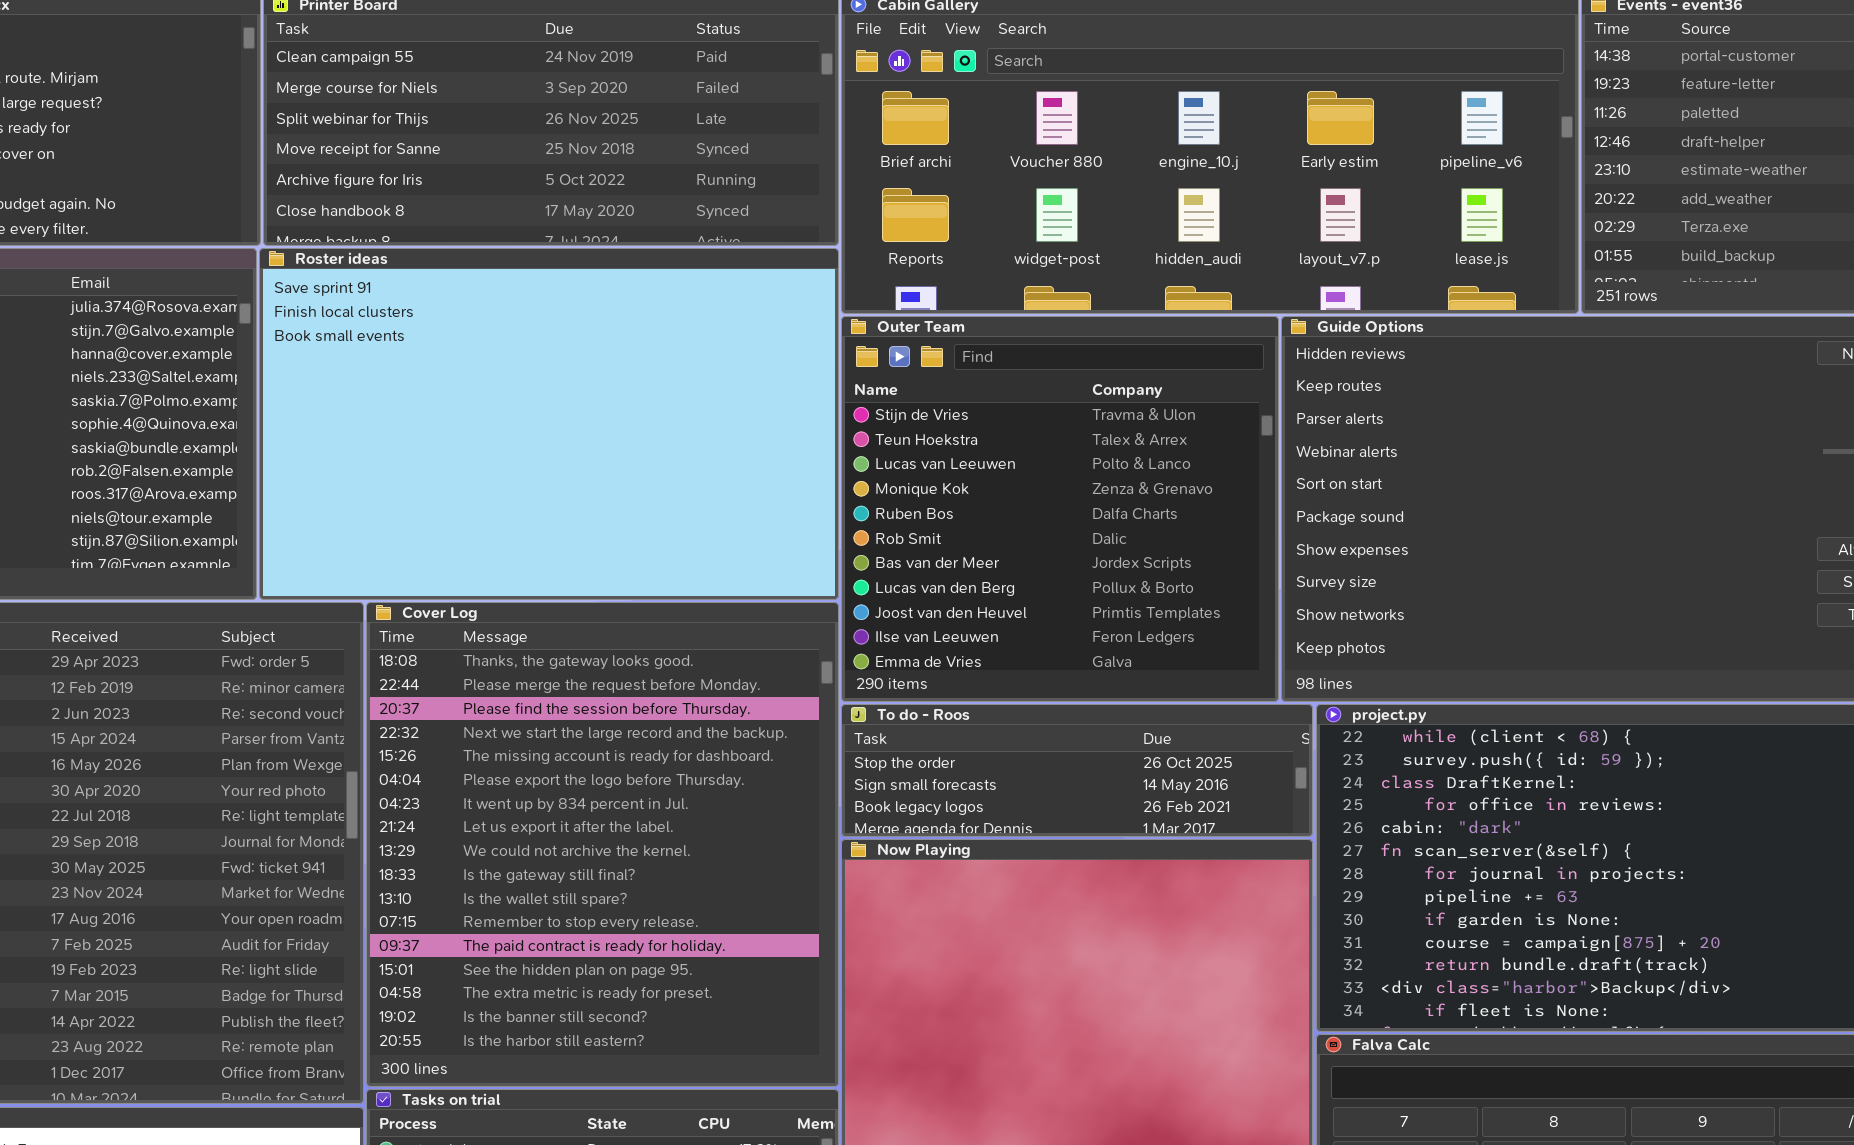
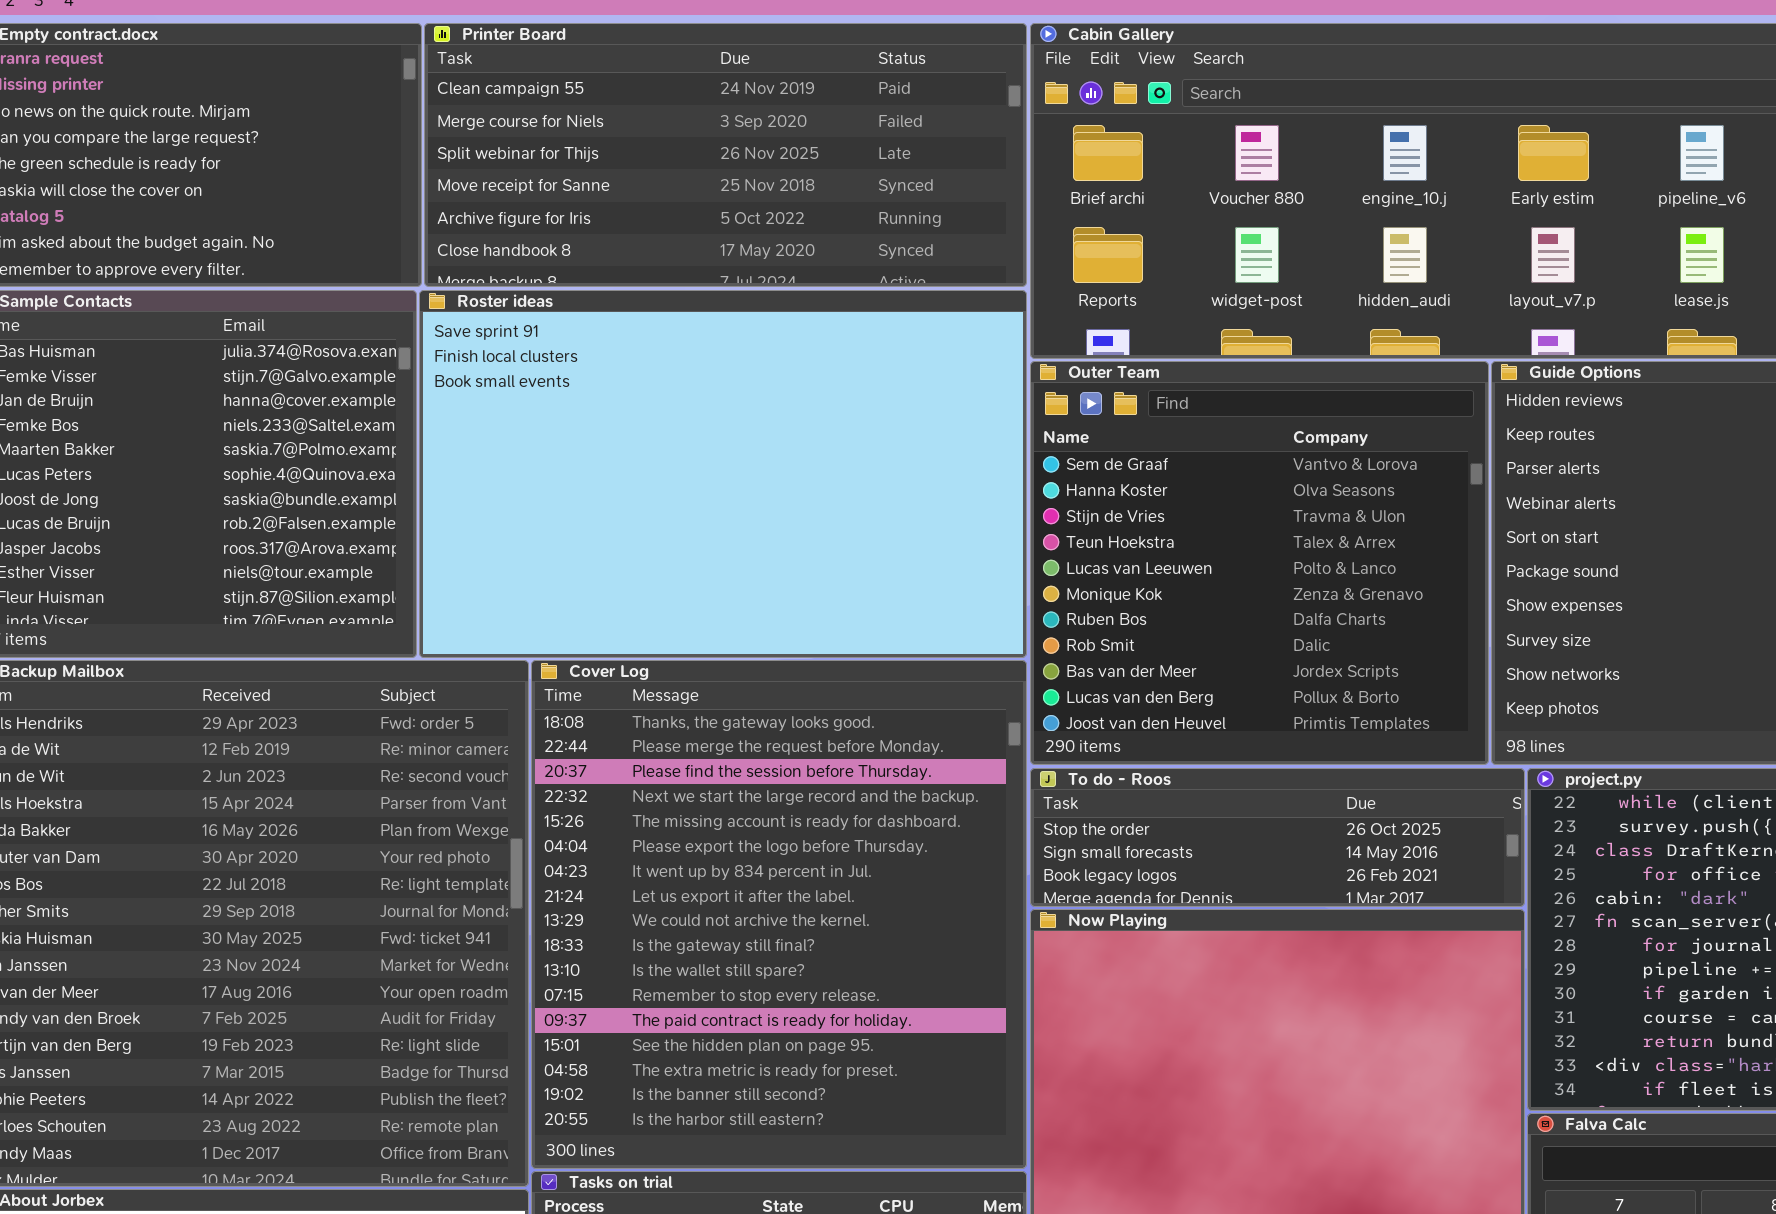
Outer Team: [841,316,1279,702] -> [1030,361,1489,765], scrolled up 2 rows

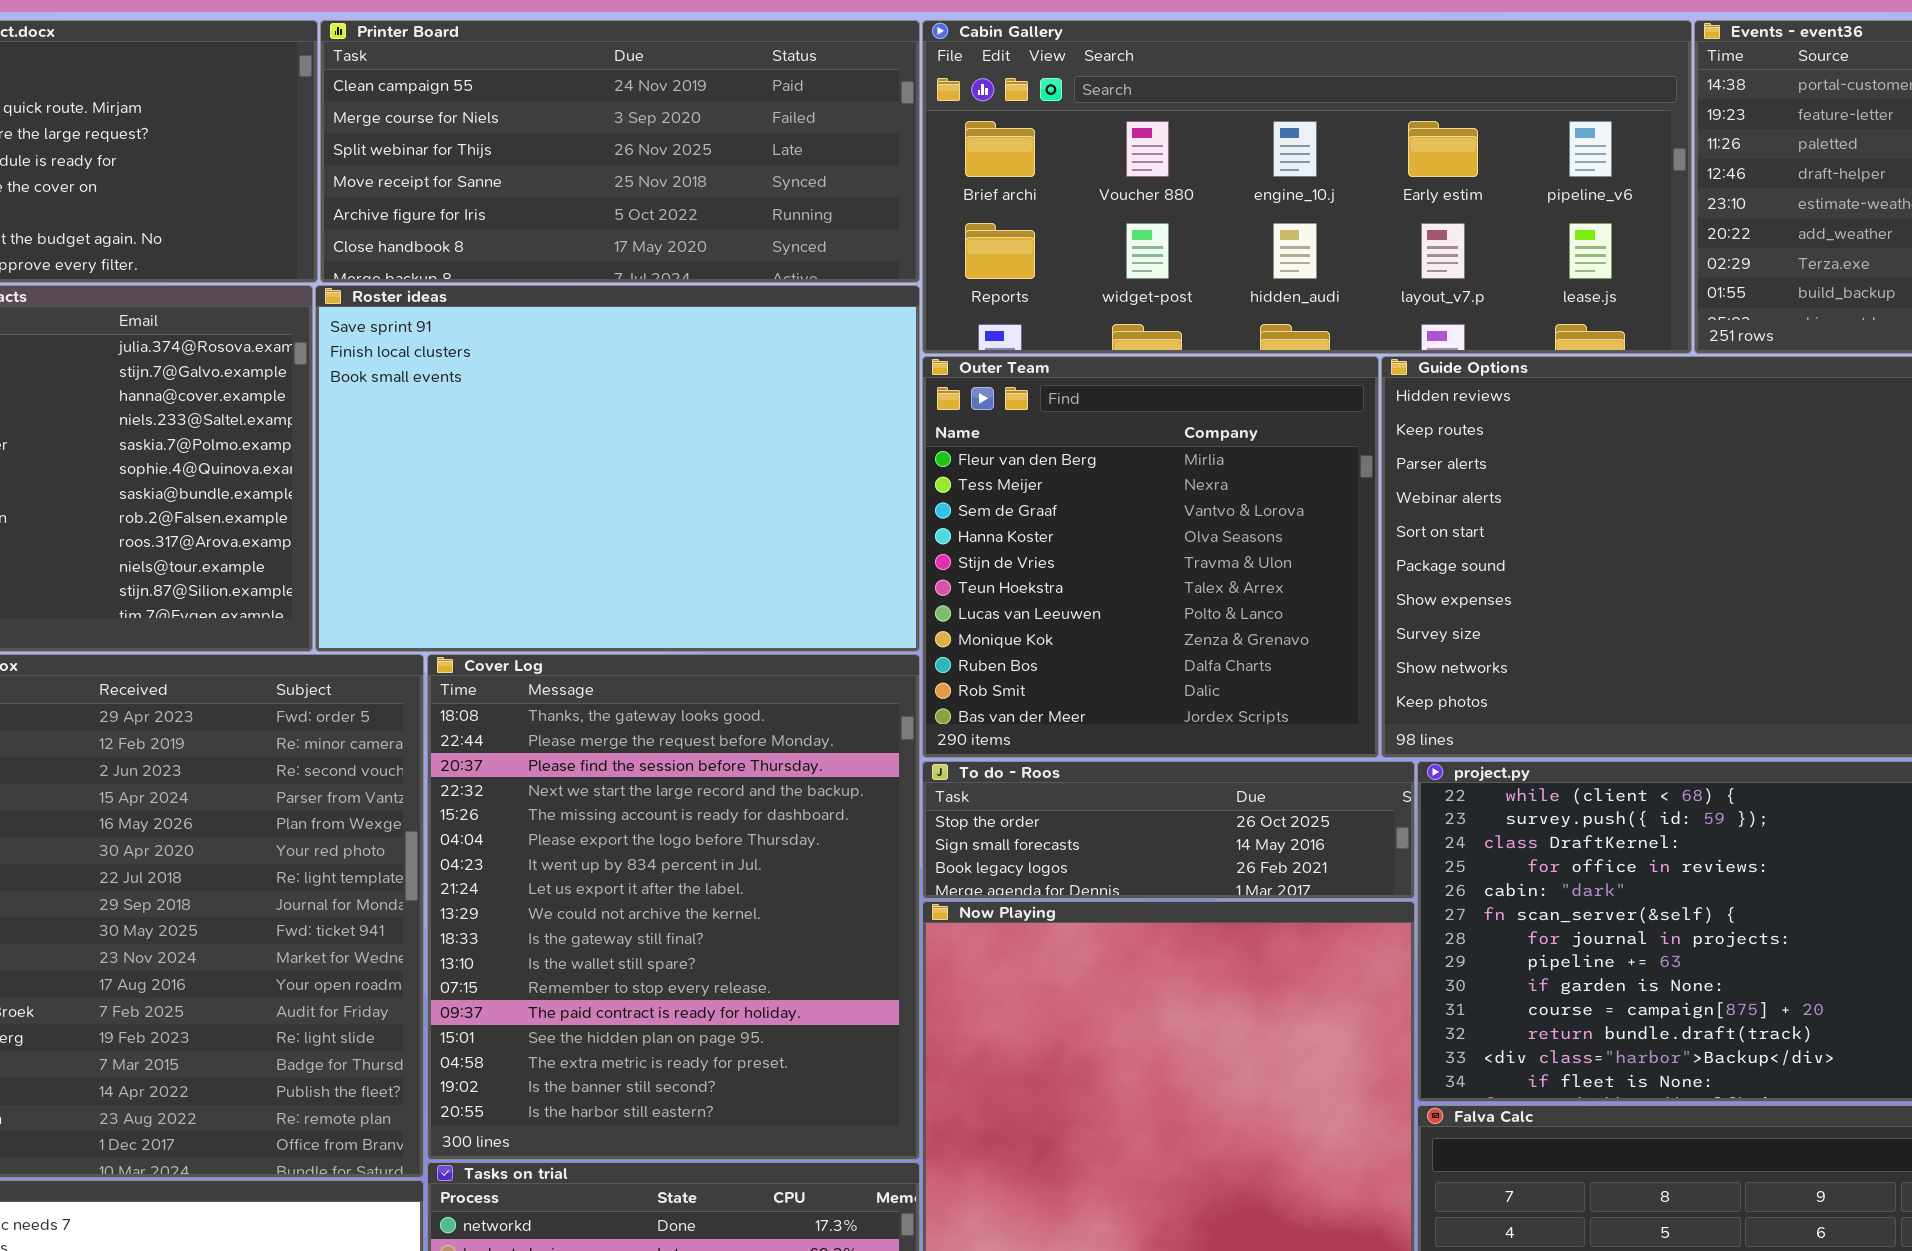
Outer Team: [1030,361,1489,765] -> [922,356,1379,758], scrolled up 2 rows

